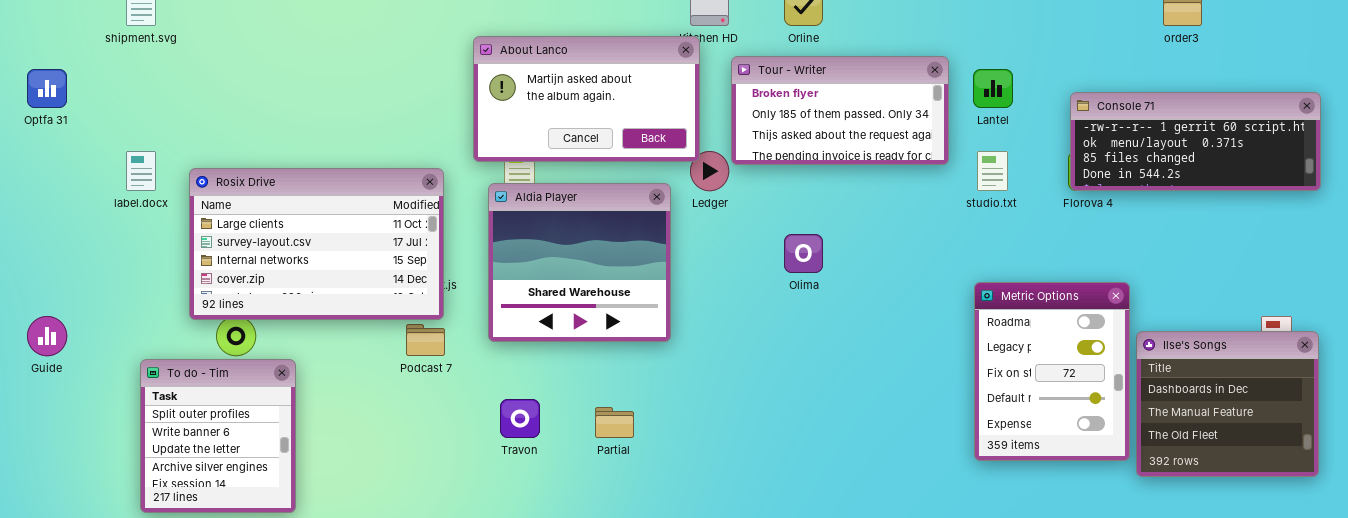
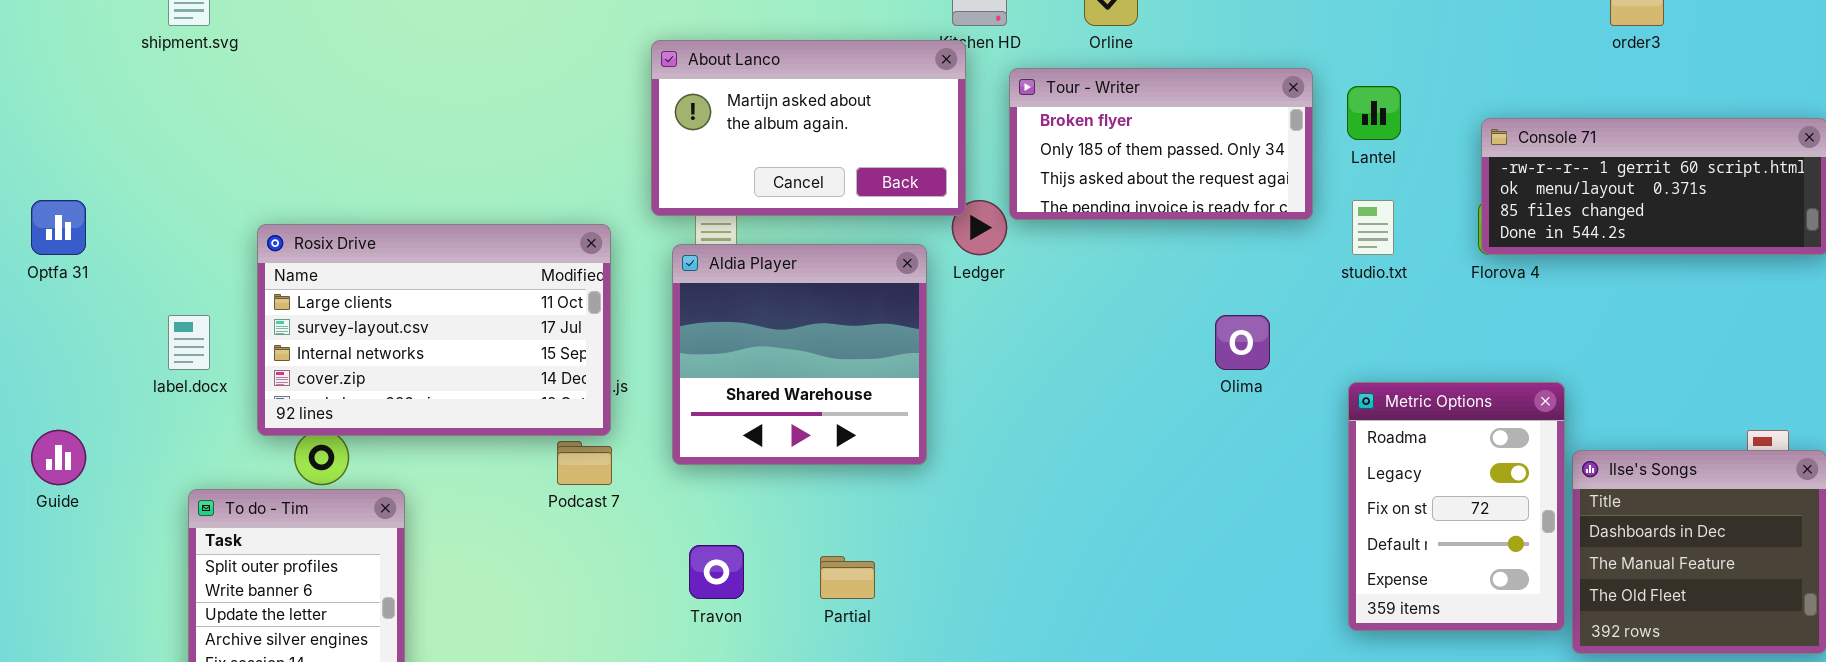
Optfa 31: [27,69,67,108] -> [31,200,86,255], moved
label.docx: [126,151,156,191] -> [168,315,210,370], moved
Olima: [784,234,823,273] -> [1215,315,1270,370], moved

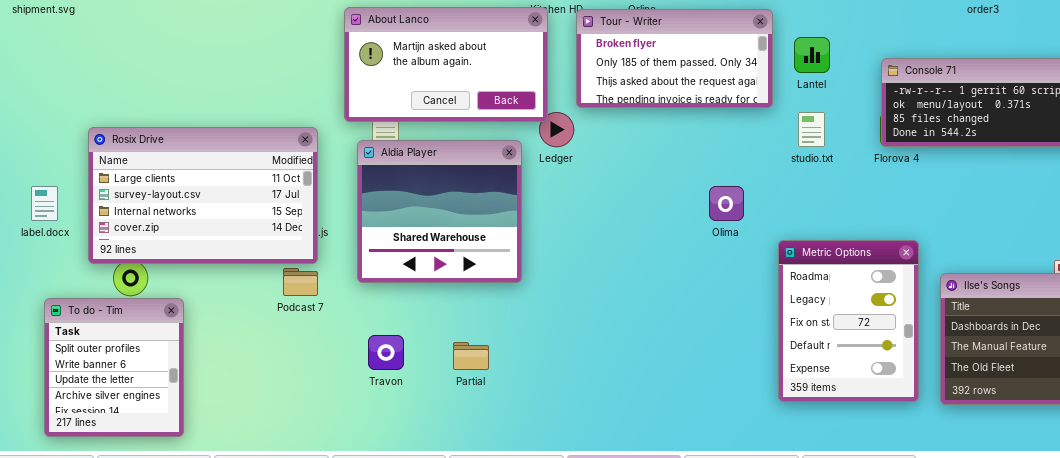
Tour - Writer: [1009,68,1313,220] -> [576,9,773,108], moved
Metric Options: [1348,382,1565,631] -> [778,240,919,402], moved

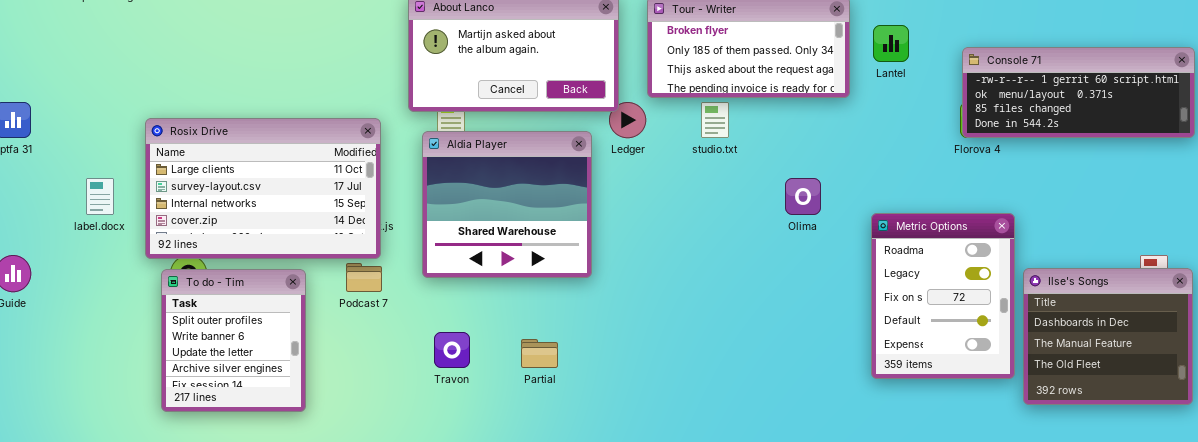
studio.txt: [798,112,825,147] -> [701,102,729,138], moved
Metric Options: [778,240,919,402] -> [871,213,1015,379], moved
To do - Tim: [44,298,184,437] -> [161,269,306,412], moved

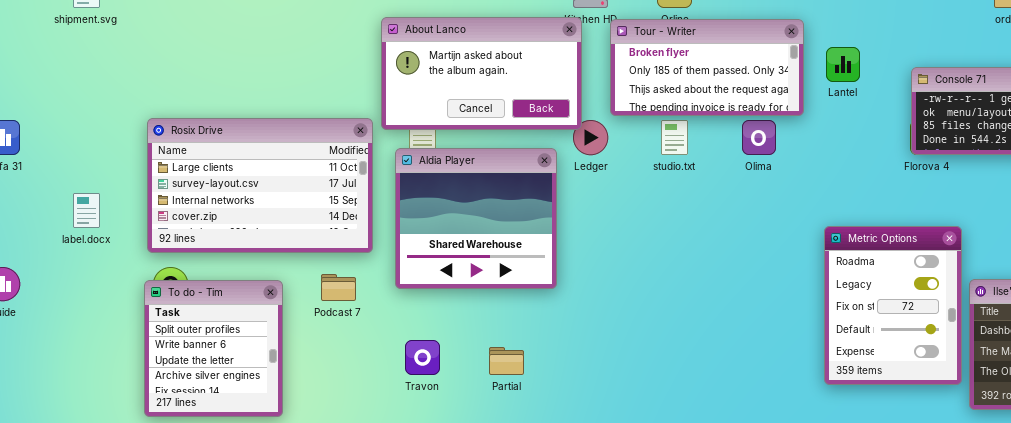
Rosix Drive: [145,118,381,259] -> [147,118,373,253], moved
Olima: [785,178,821,215] -> [742,120,776,155], moved

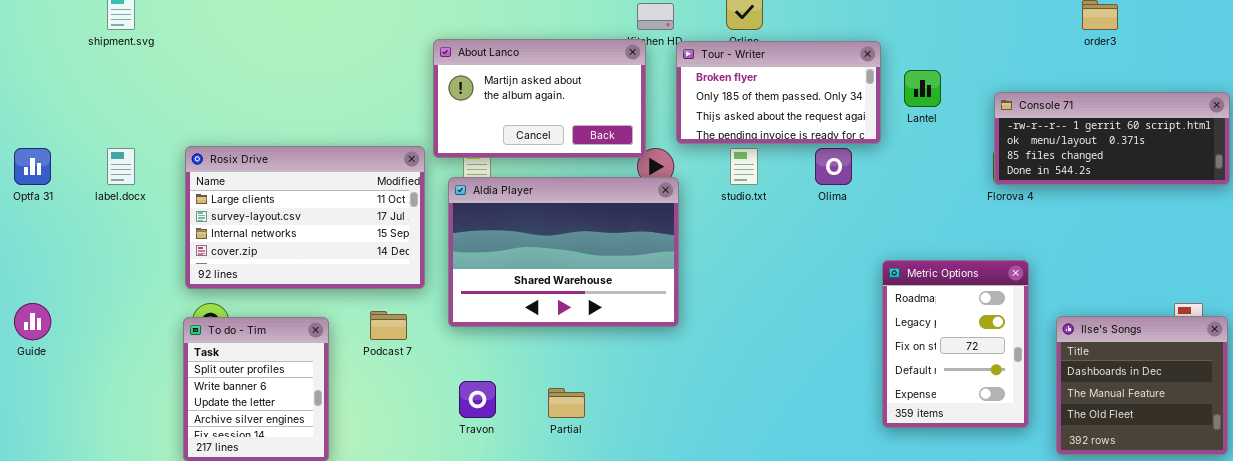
Aldia Player: [395,148,557,289] -> [448,177,679,327], resized
label.docx: [73,193,100,228] -> [107,148,135,185], moved
Metric Options: [824,226,962,385] -> [882,260,1029,428], moved

